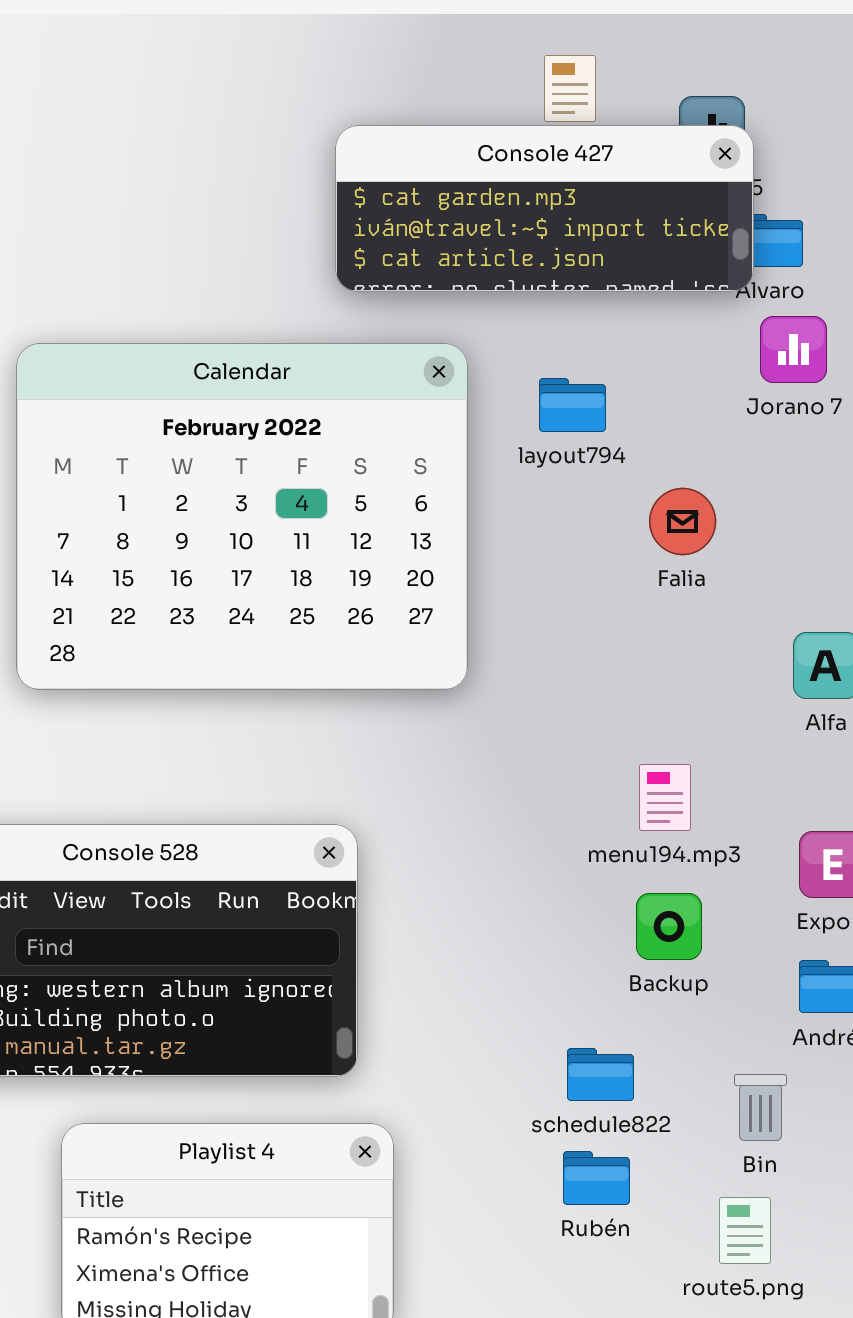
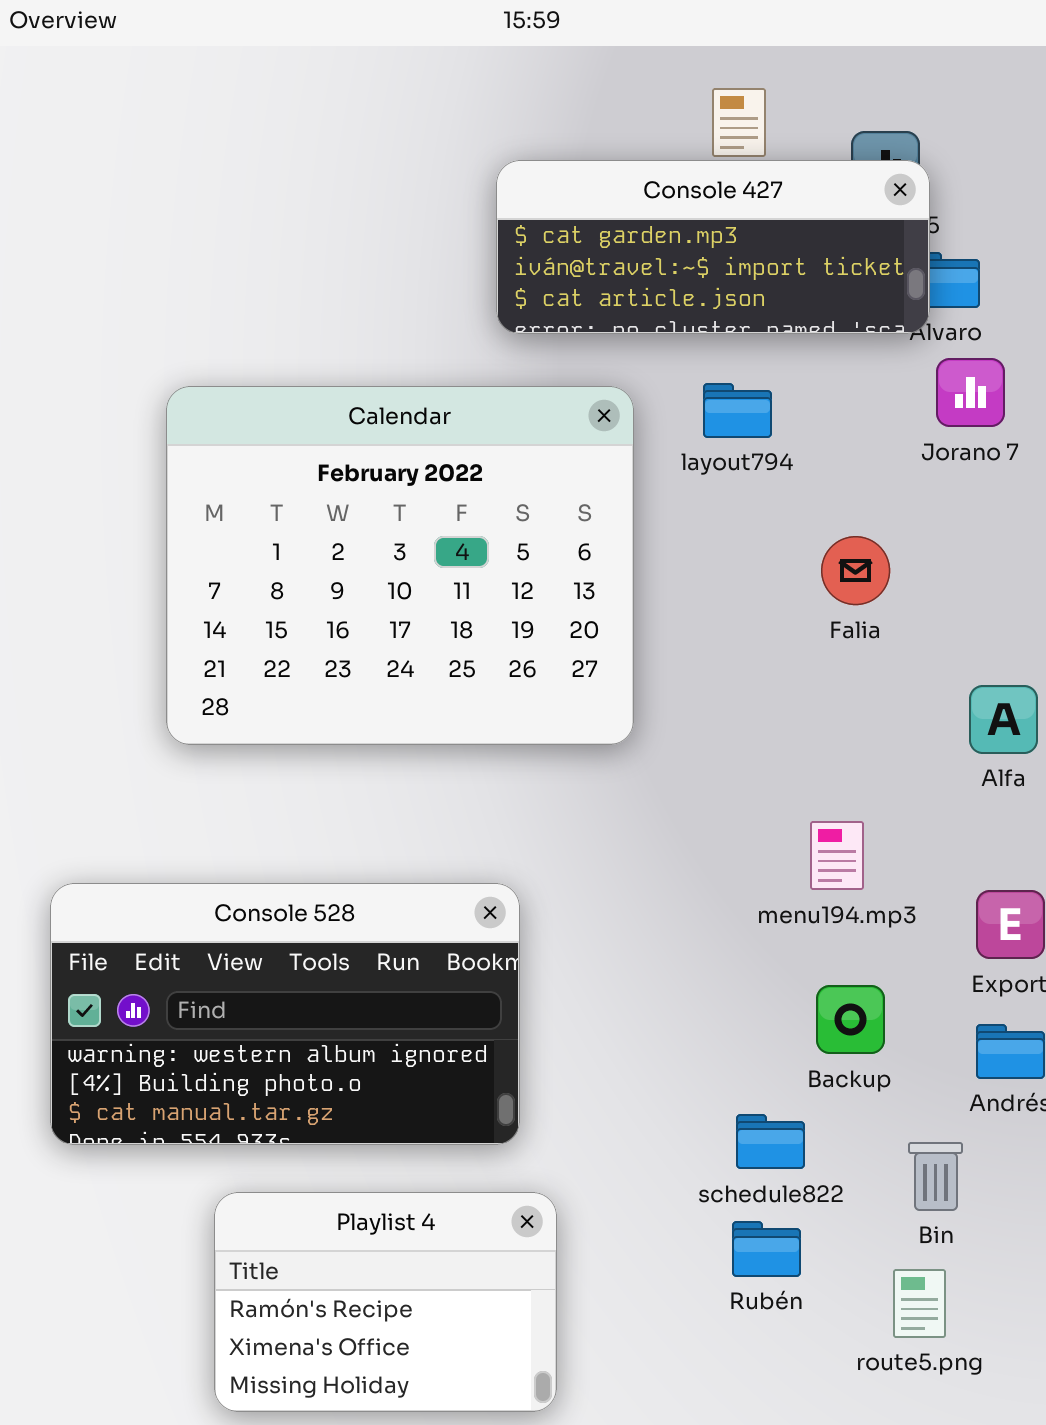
layout794: [539,378,606,432] -> [703,383,772,438], moved
Backup: [636,893,702,960] -> [816,985,885,1054], moved

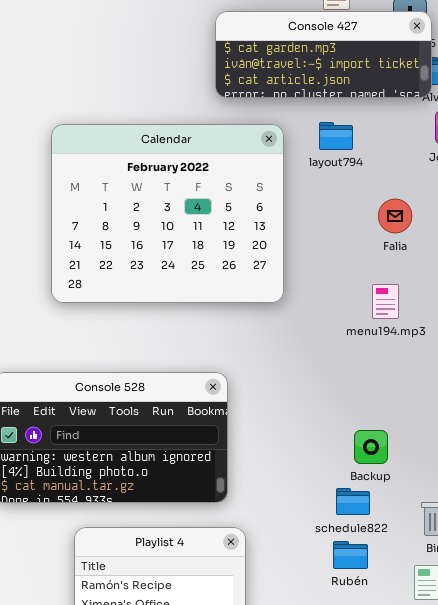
menu194.mp3: [810,821,864,890] -> [372,284,399,319], moved
Backup: [816,985,885,1054] -> [354,430,388,464], moved

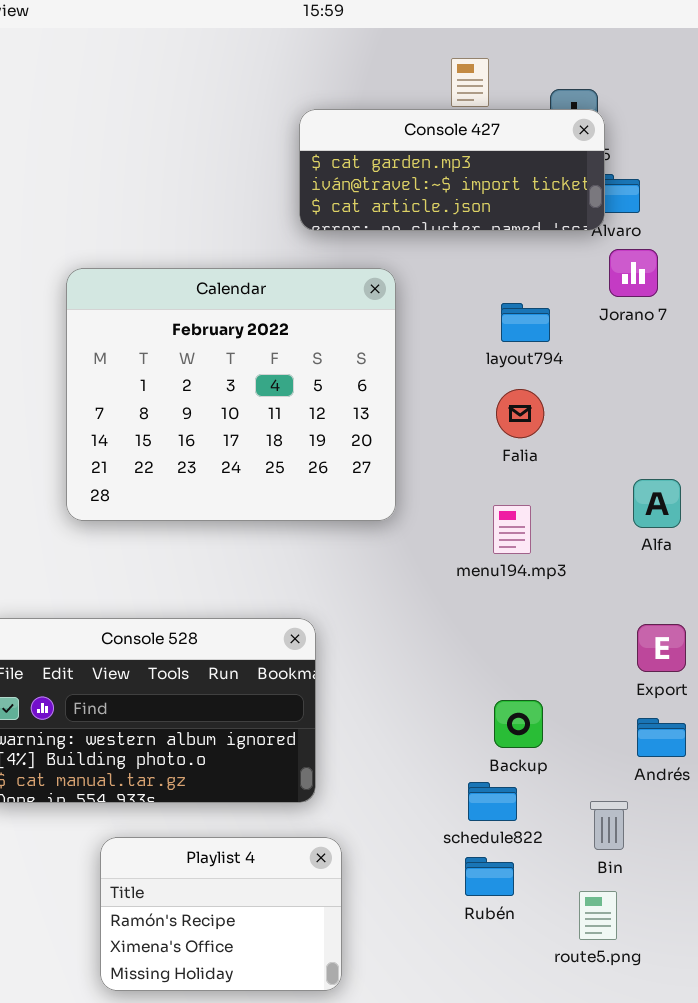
layout794: [319,122,353,150] -> [501,303,550,342], moved
Falia: [378,199,412,233] -> [496,389,544,438], moved
menu194.mp3: [372,284,399,319] -> [493,505,531,554], moved

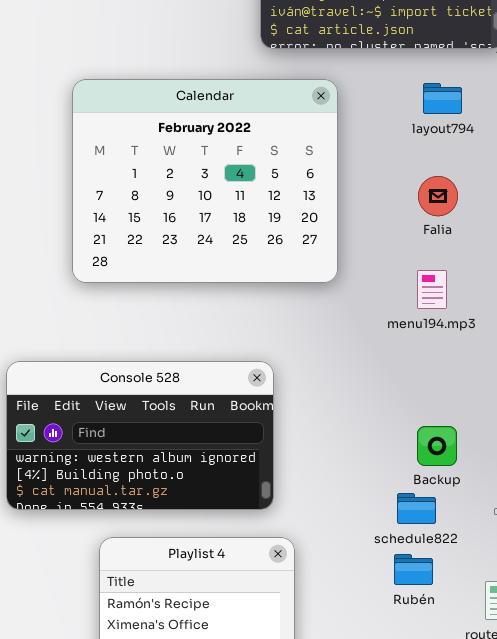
layout794: [501,303,550,342] -> [423,83,462,114], moved

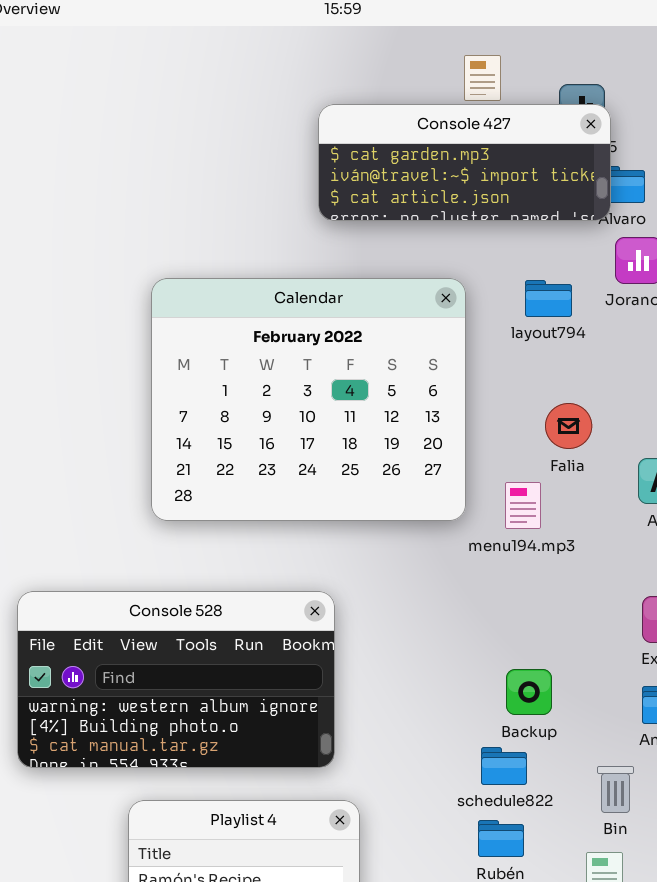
Calendar: [72,79,338,283] -> [151,278,466,521], moved
layout794: [423,83,462,114] -> [525,280,572,317], moved
Falia: [418,176,458,216] -> [545,403,592,449], moved

